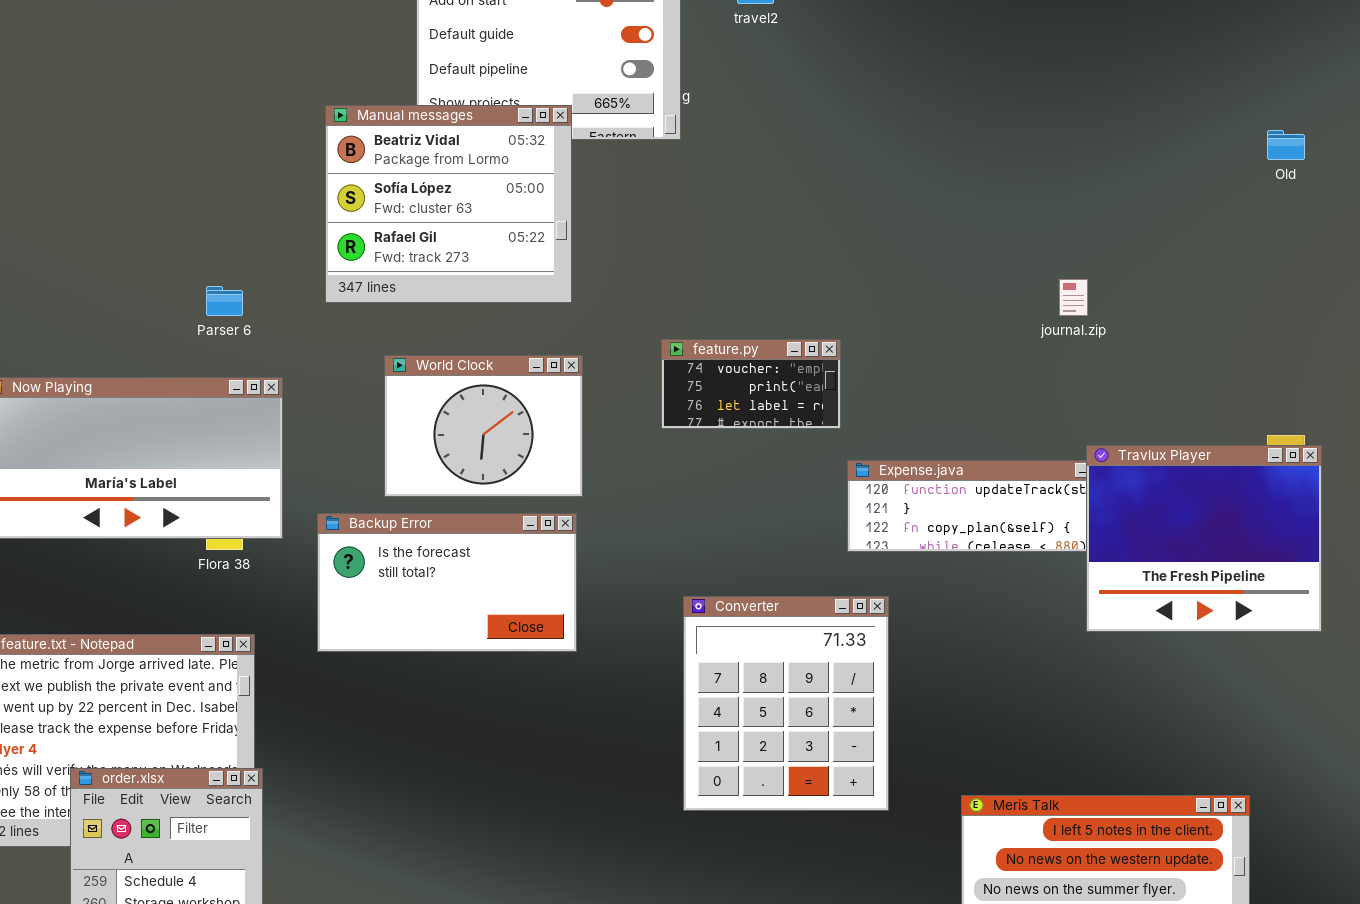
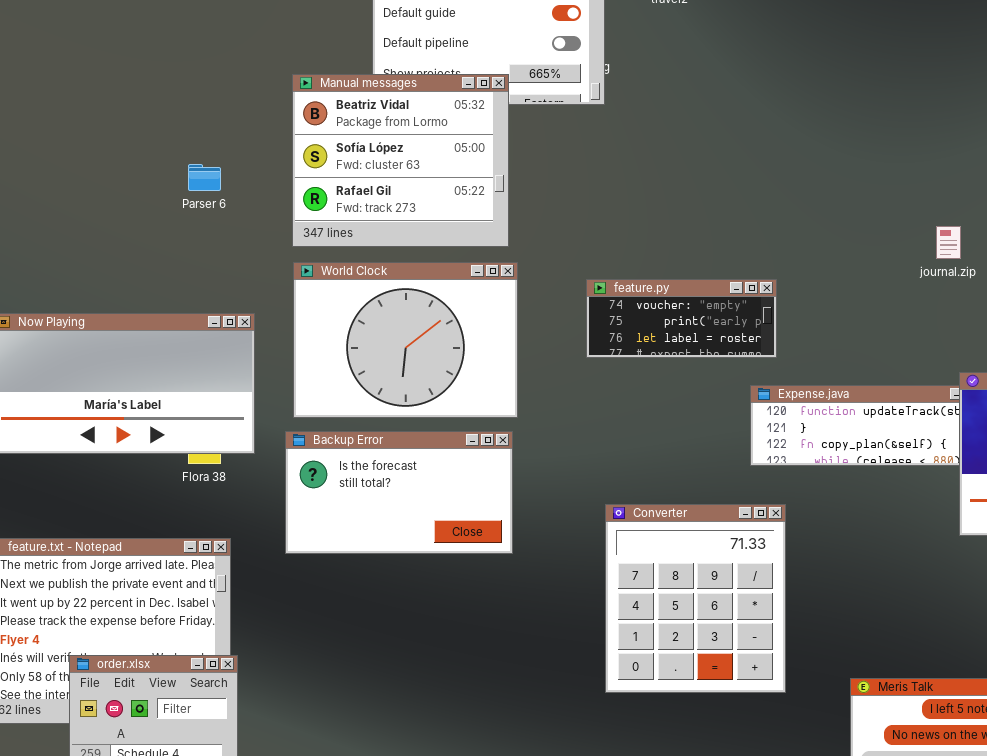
Parser 6: [206,286,243,316] -> [188,164,221,191], moved
feature.py: [661,339,841,429] -> [586,279,777,358], resized
World Clock: [384,355,583,497] -> [293,262,518,418], resized

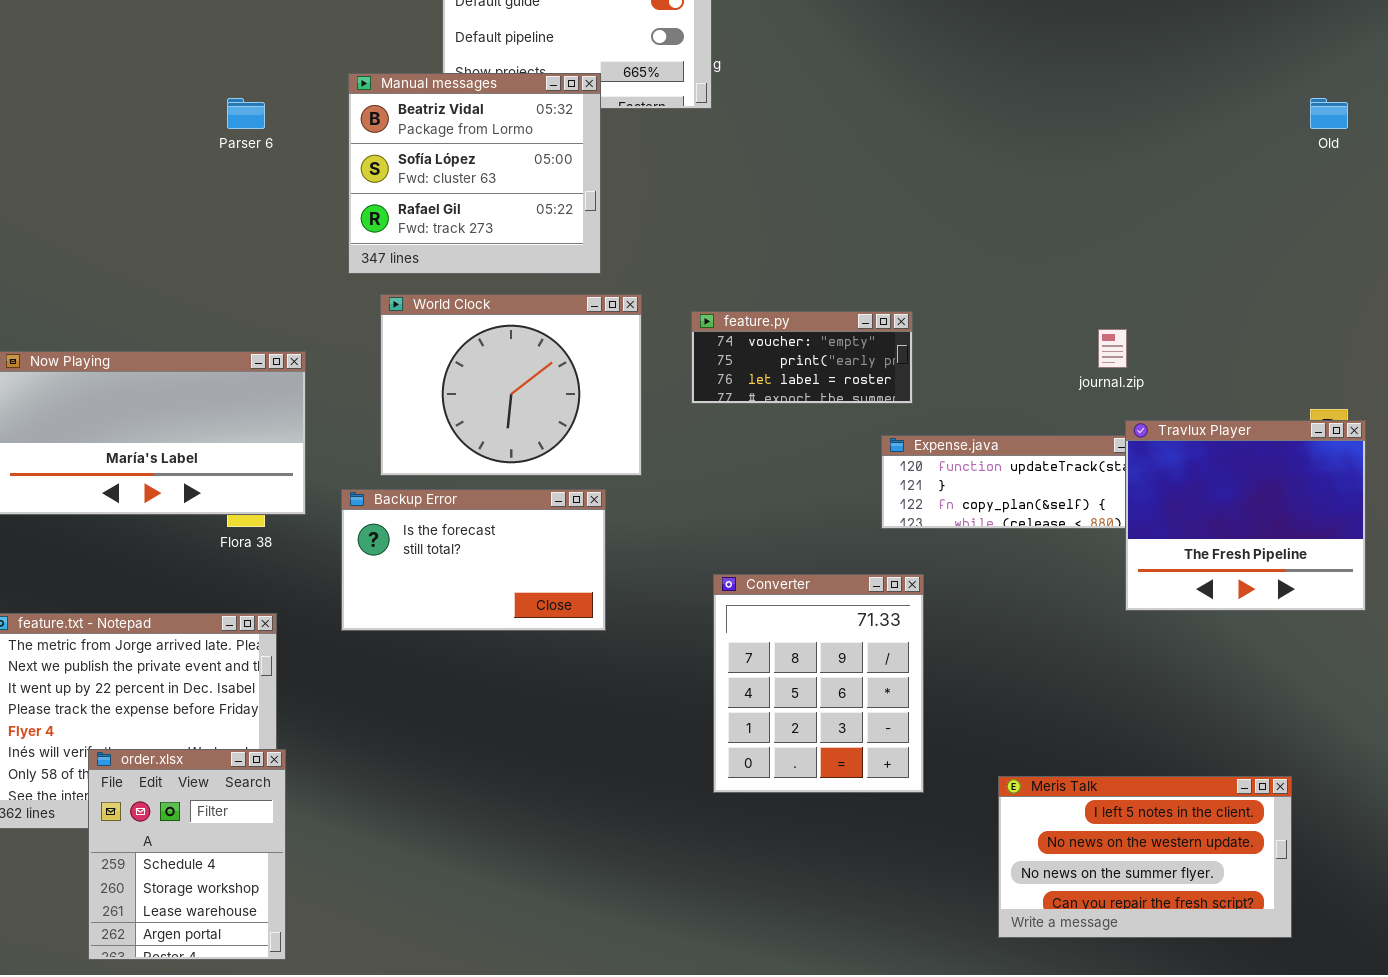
Parser 6: [188,164,221,191] -> [227,98,265,129], moved
journal.zip: [936,226,961,259] -> [1098,329,1127,368], moved
World Clock: [293,262,518,418] -> [380,294,642,476], moved

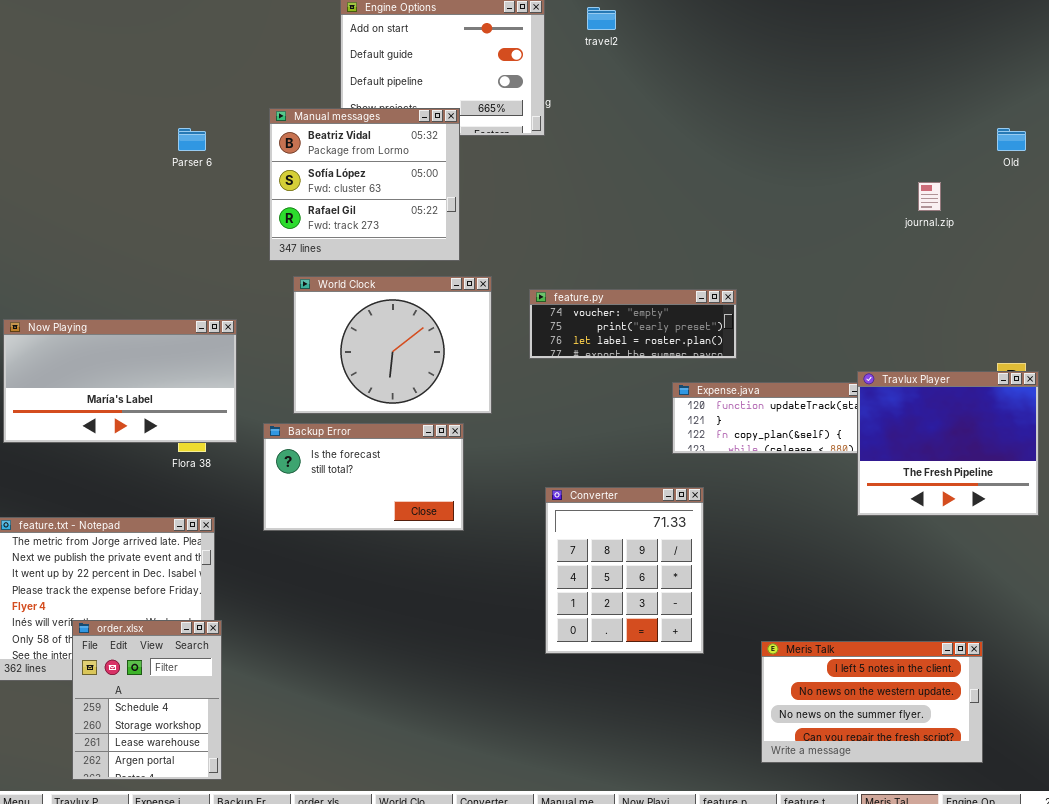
feature.py: [691,311,913,404] -> [529,289,737,359], resized
journal.zip: [1098,329,1127,368] -> [918,182,941,211], moved

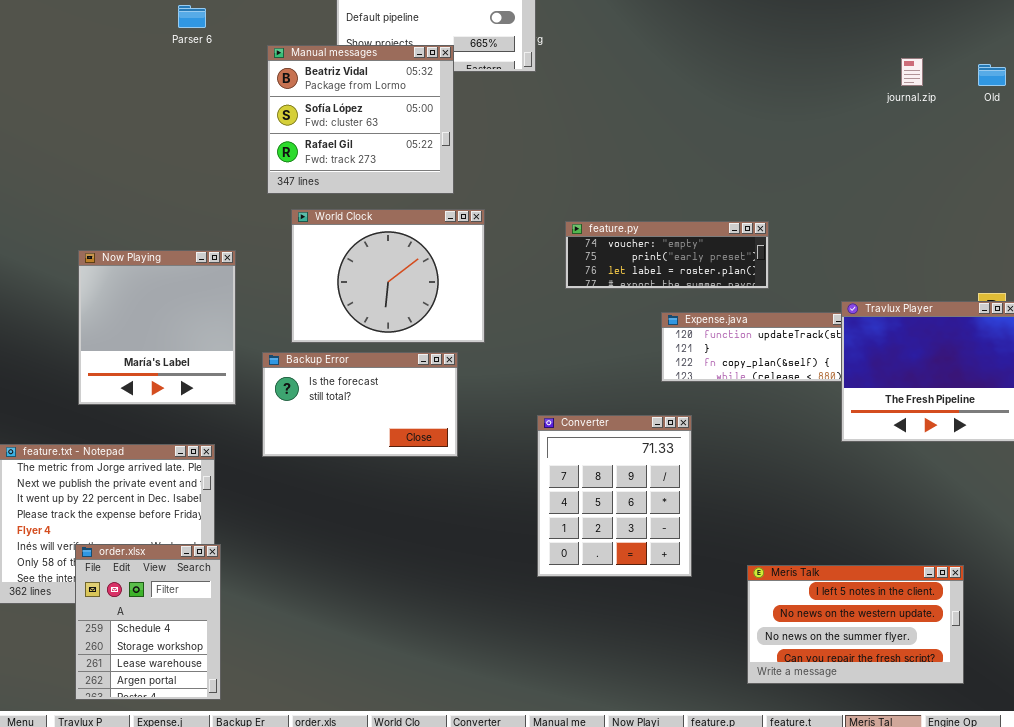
Parser 6: [178,128,206,151] -> [178,5,206,28], moved
journal.zip: [918,182,941,211] -> [901,58,923,86], moved
feature.py: [529,289,737,359] -> [565,221,769,289], moved
Now Playing: [3,319,237,443] -> [78,250,236,405], resized

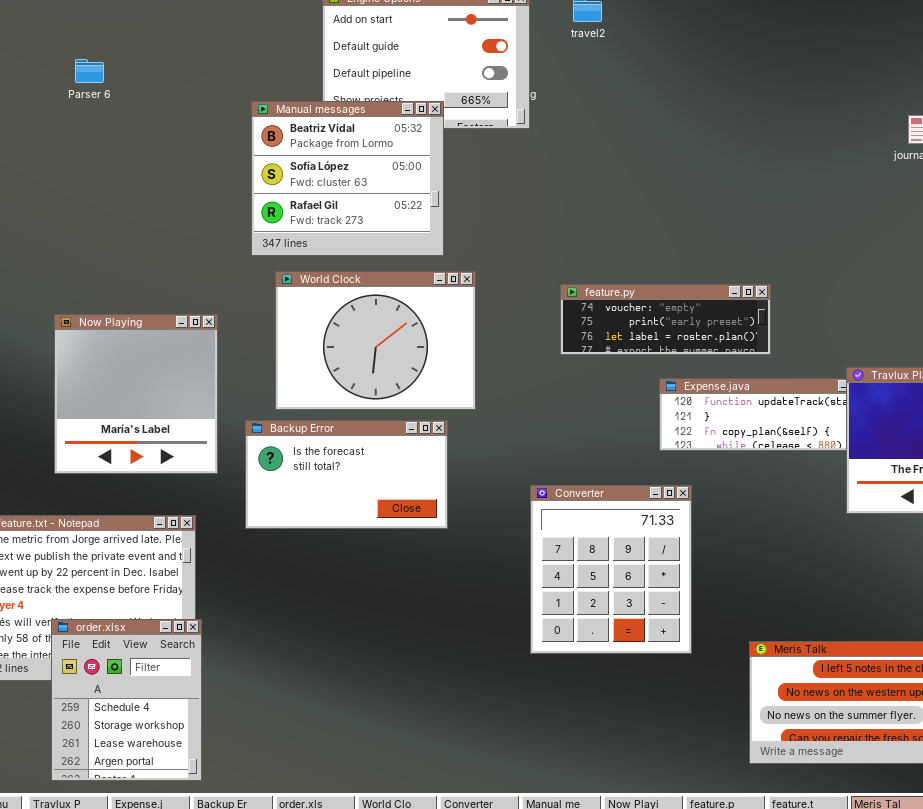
Parser 6: [178,5,206,28] -> [75,59,104,83], moved

